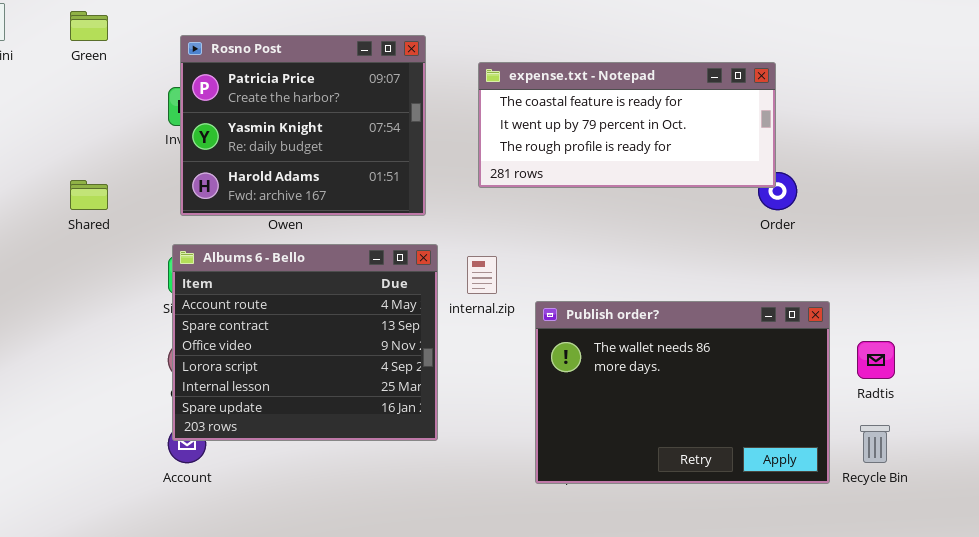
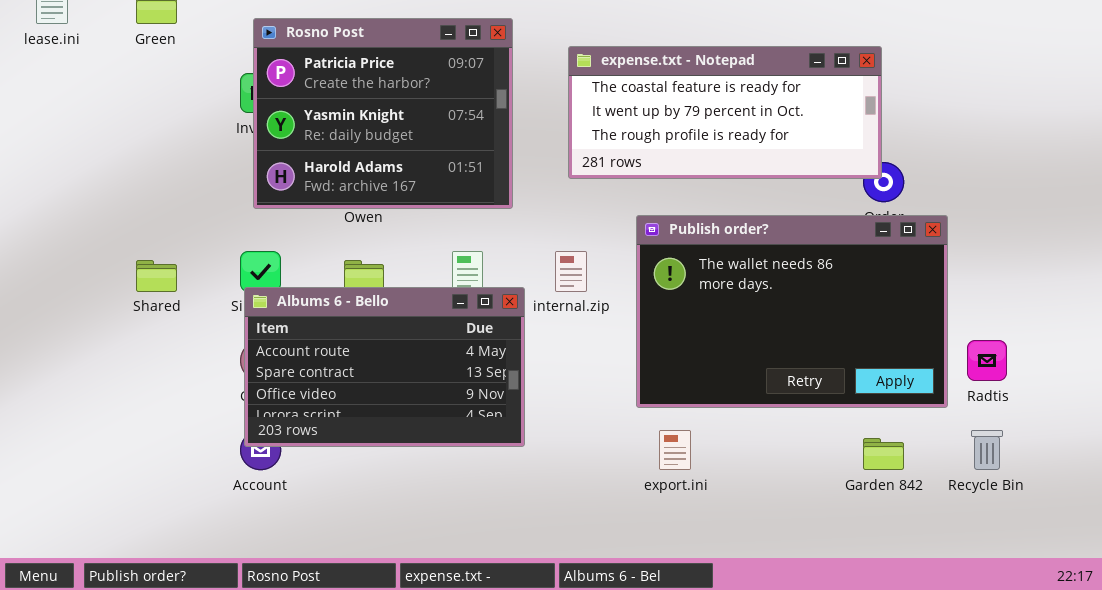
Shared: [70,180,108,210] -> [136,260,177,292], moved
Albums 6 - Bello: [172,244,438,441] -> [244,287,525,447], resized
Publish order?: [535,301,830,484] -> [636,215,948,408], moved

